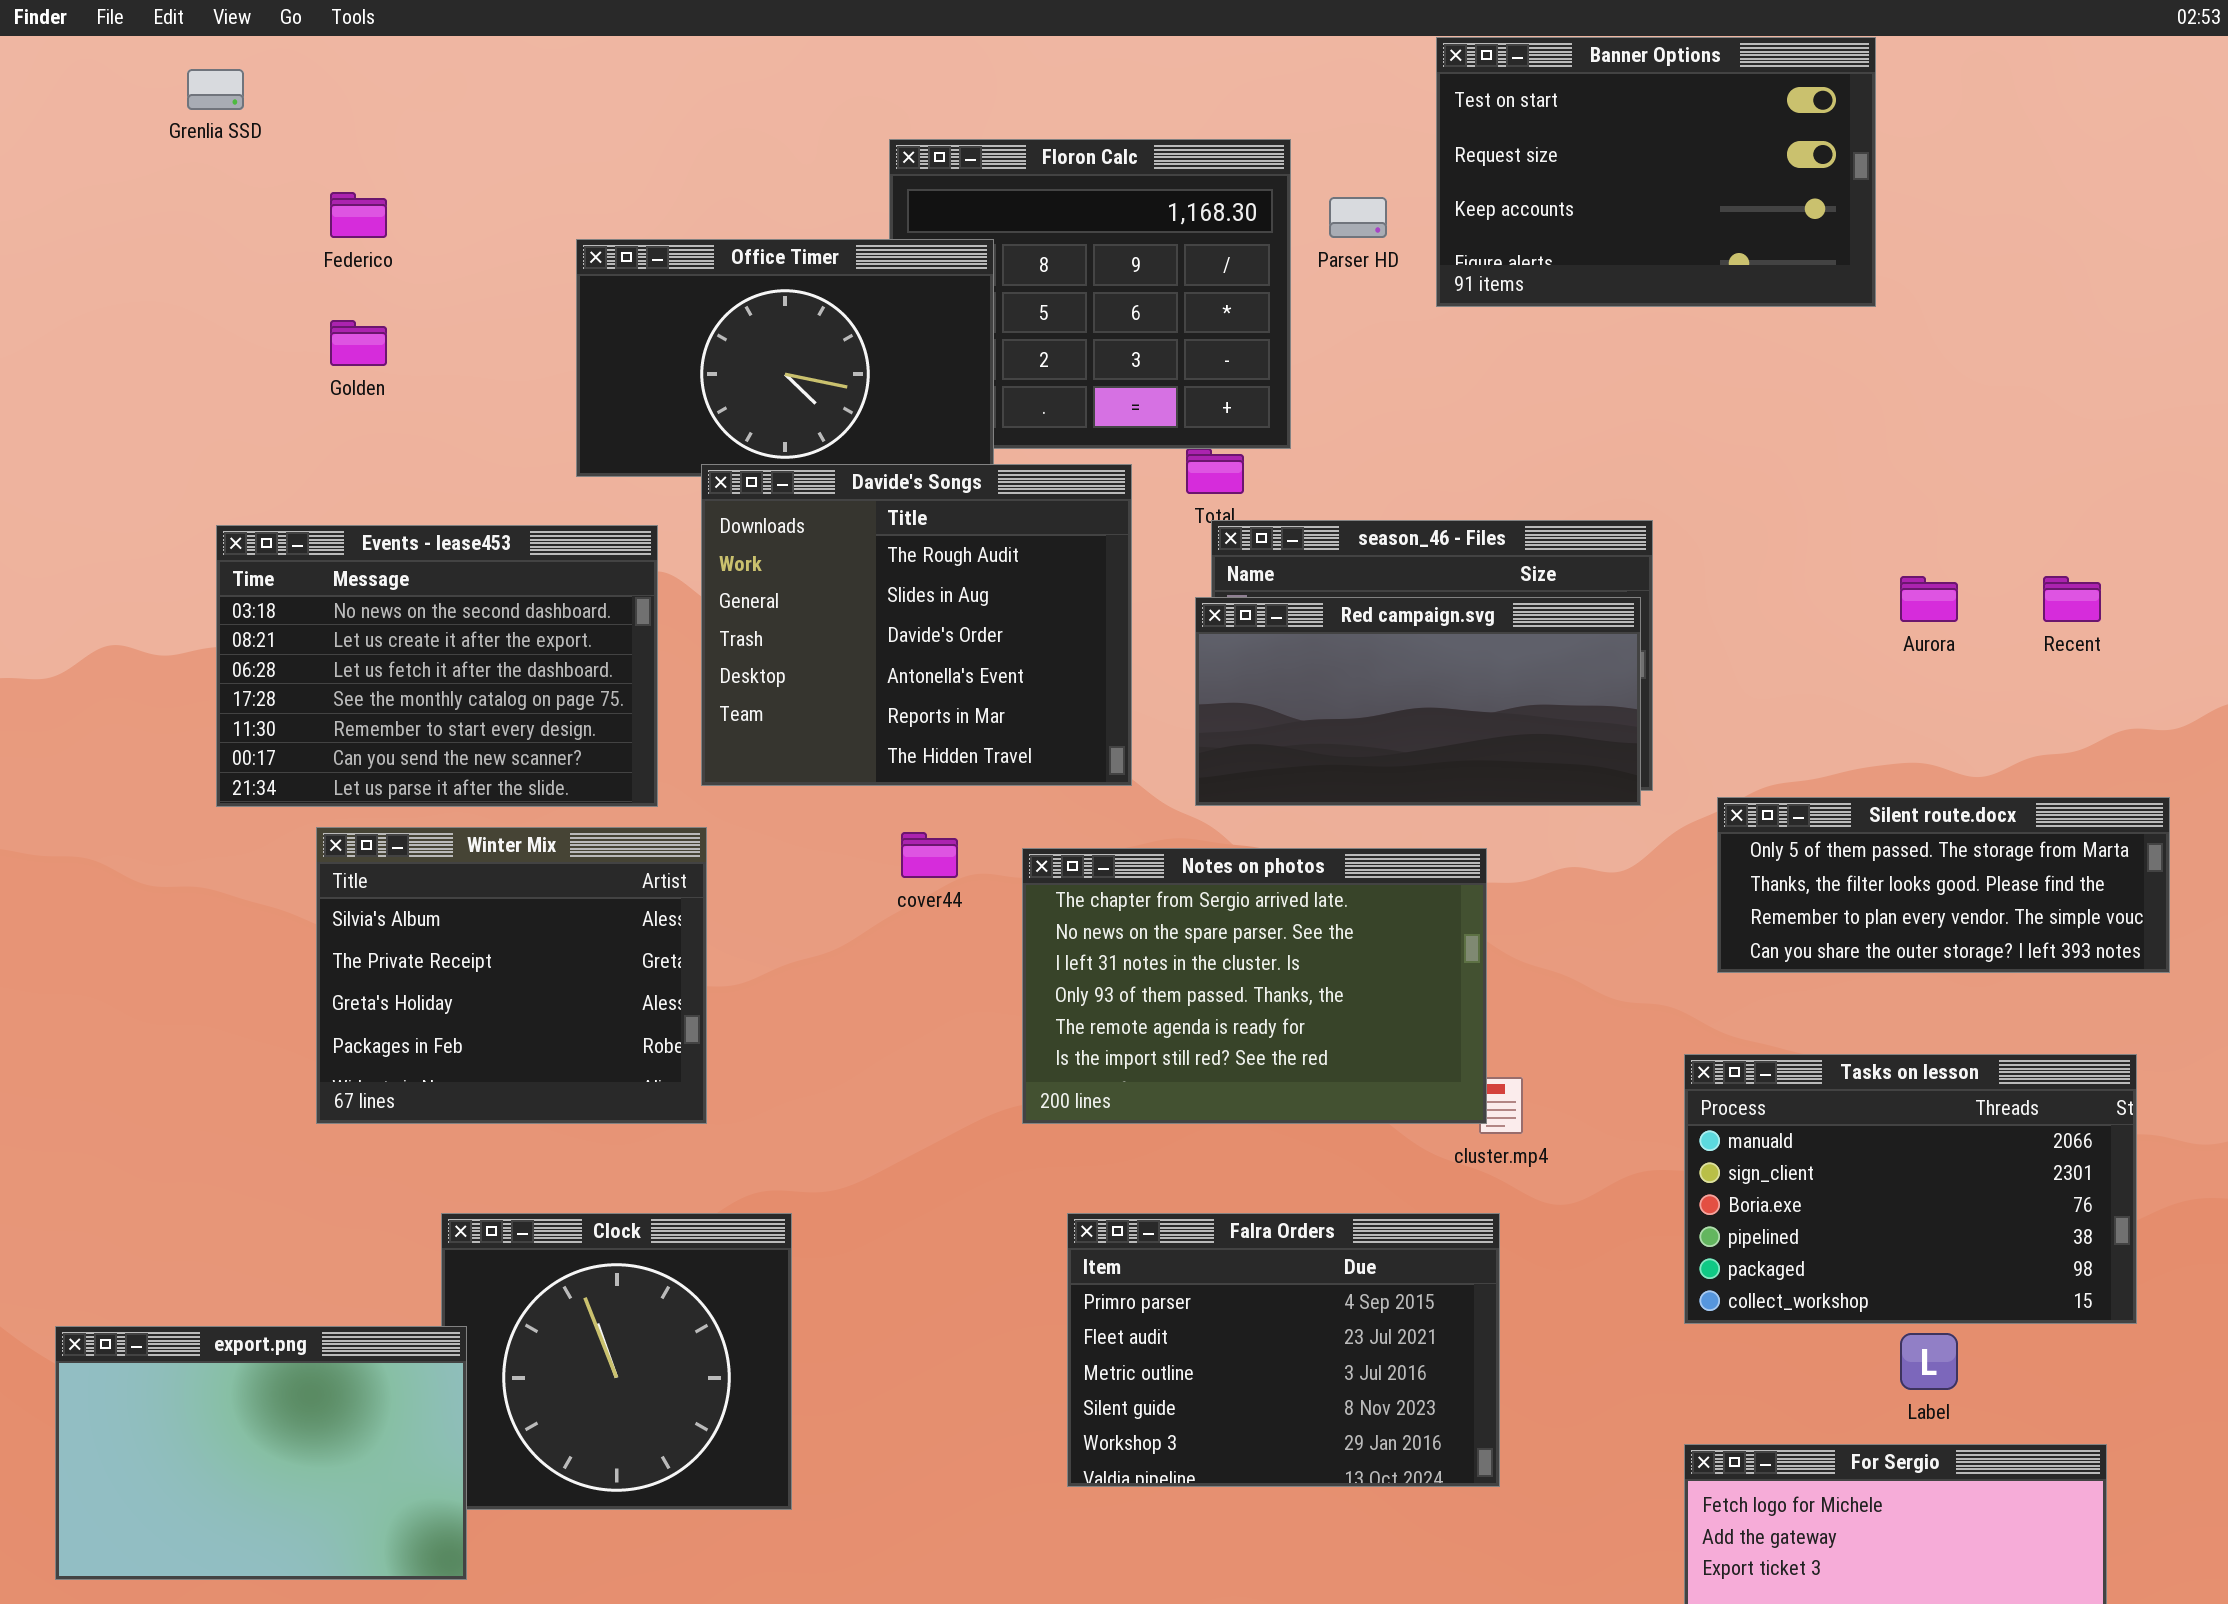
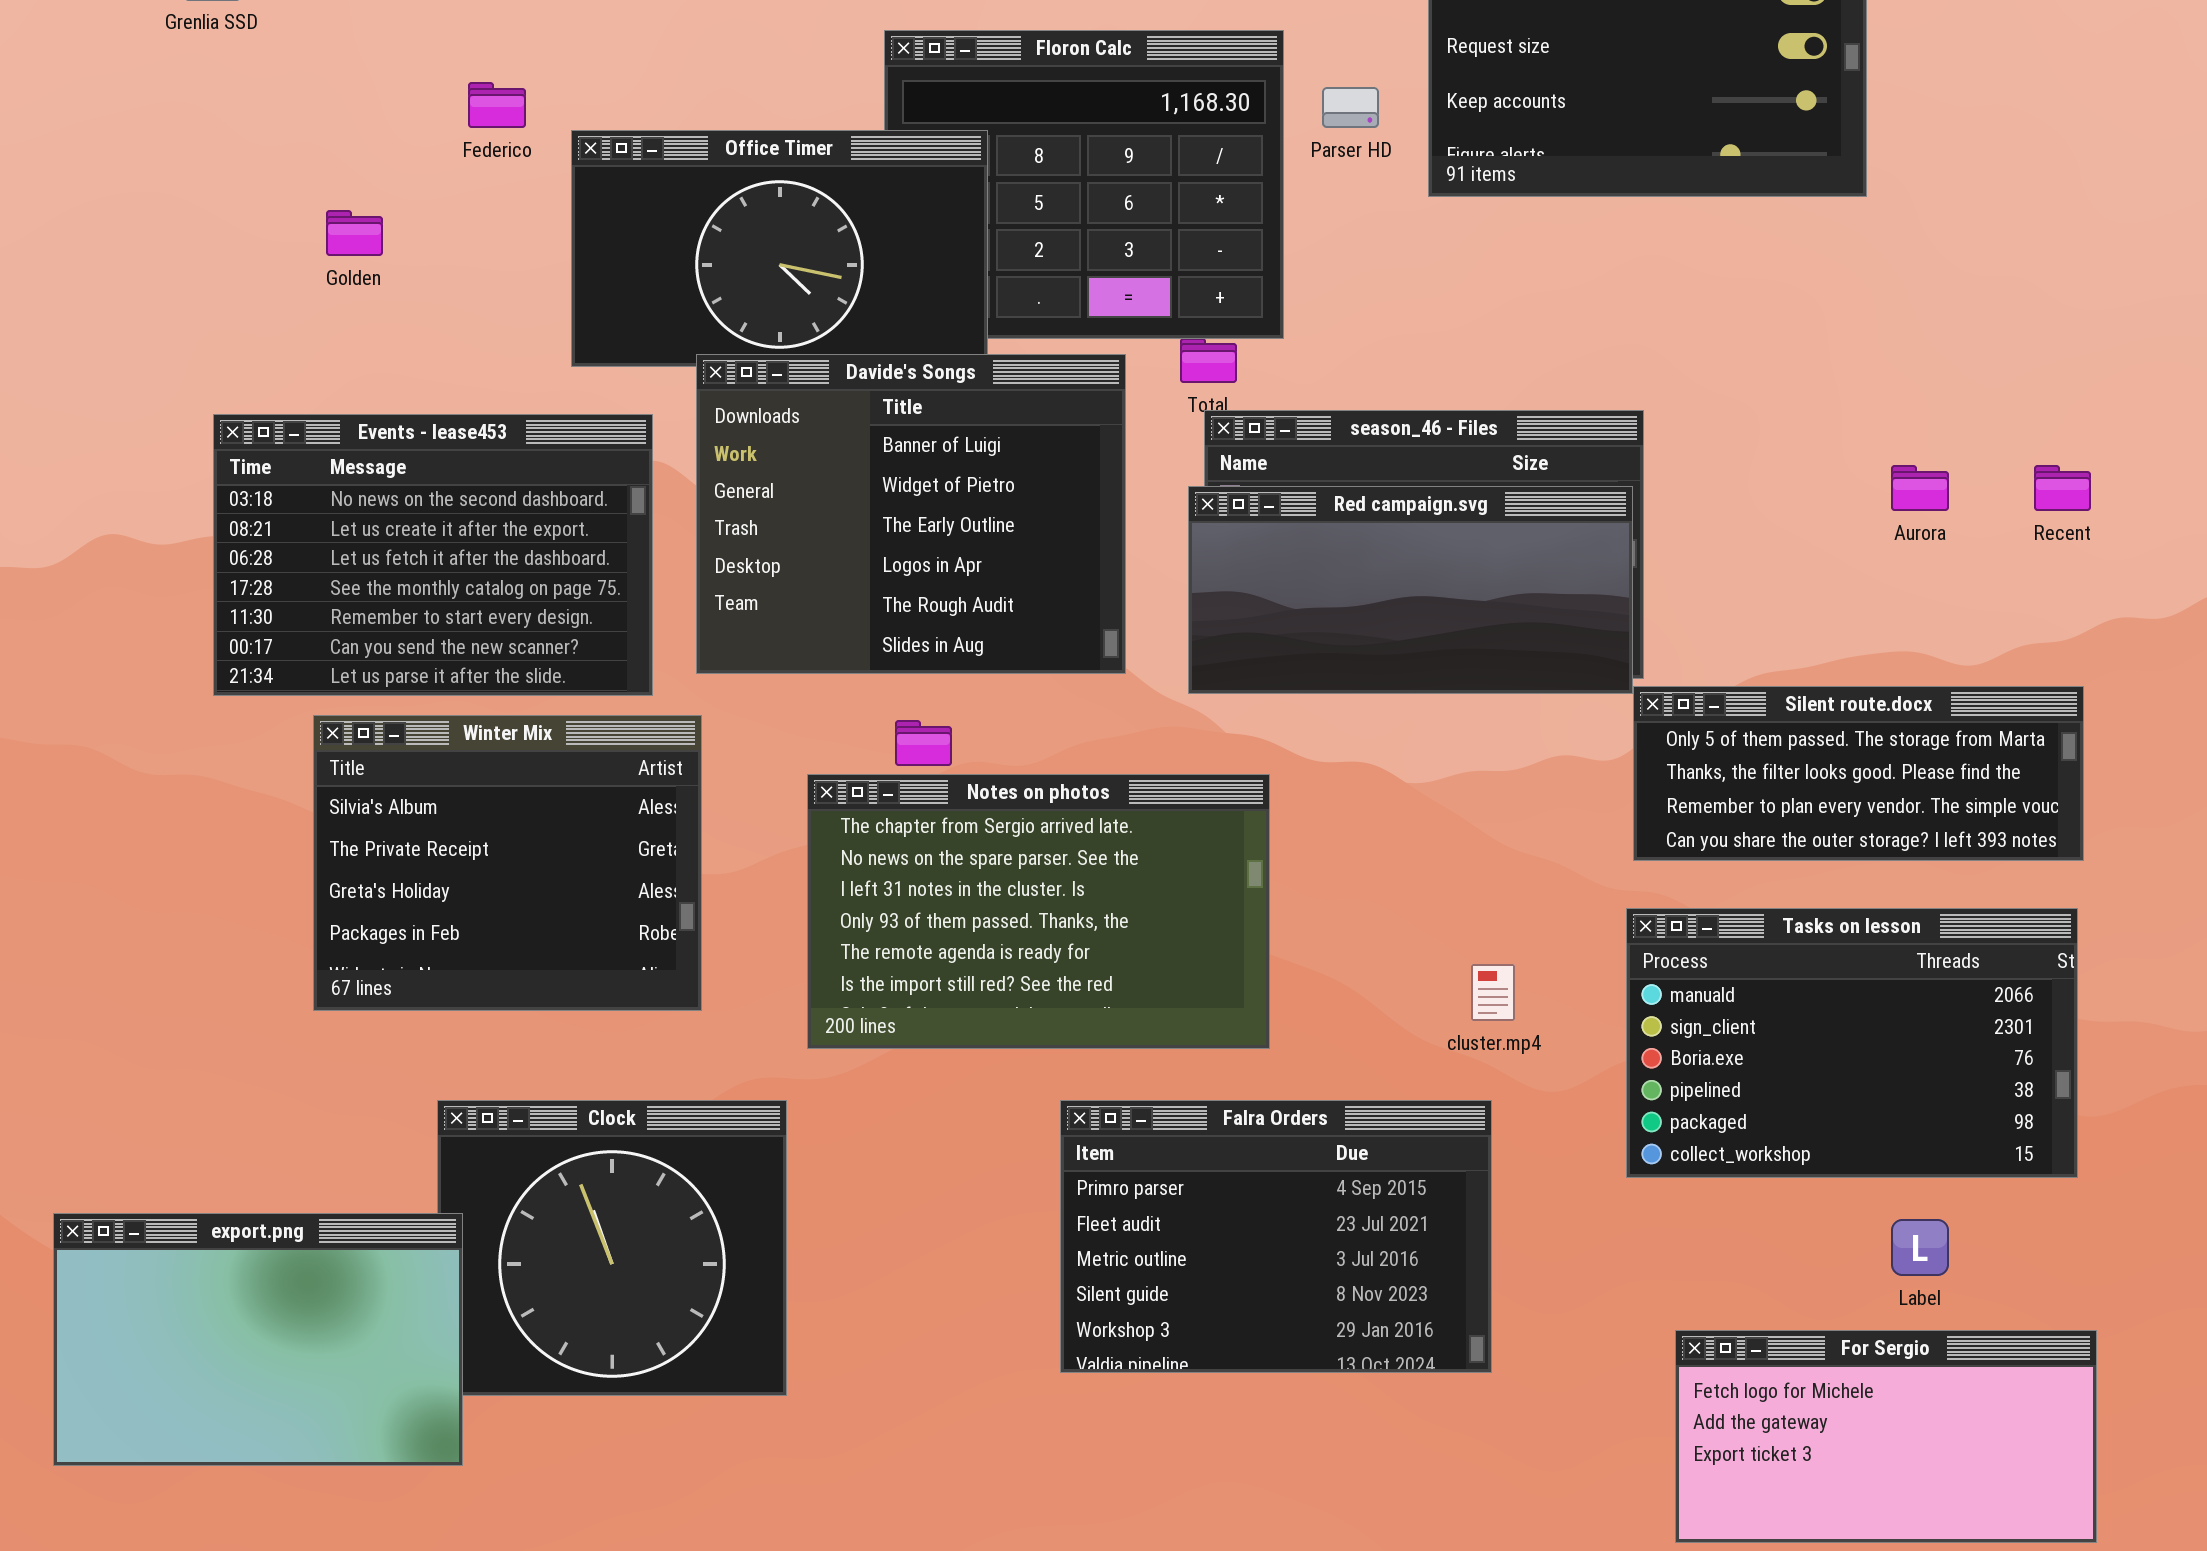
Federico: [330,192,387,238] -> [468,82,526,128], moved
Davide's Songs: [701,464,1132,786] -> [696,354,1126,674], scrolled up 4 rows
Silent route.docx: [1717,797,2170,973] -> [1633,686,2084,861], moved
Notes on photos: [1022,848,1487,1124] -> [807,774,1270,1049], moved
Tasks on lesson: [1684,1054,2137,1324] -> [1626,908,2078,1178], moved

